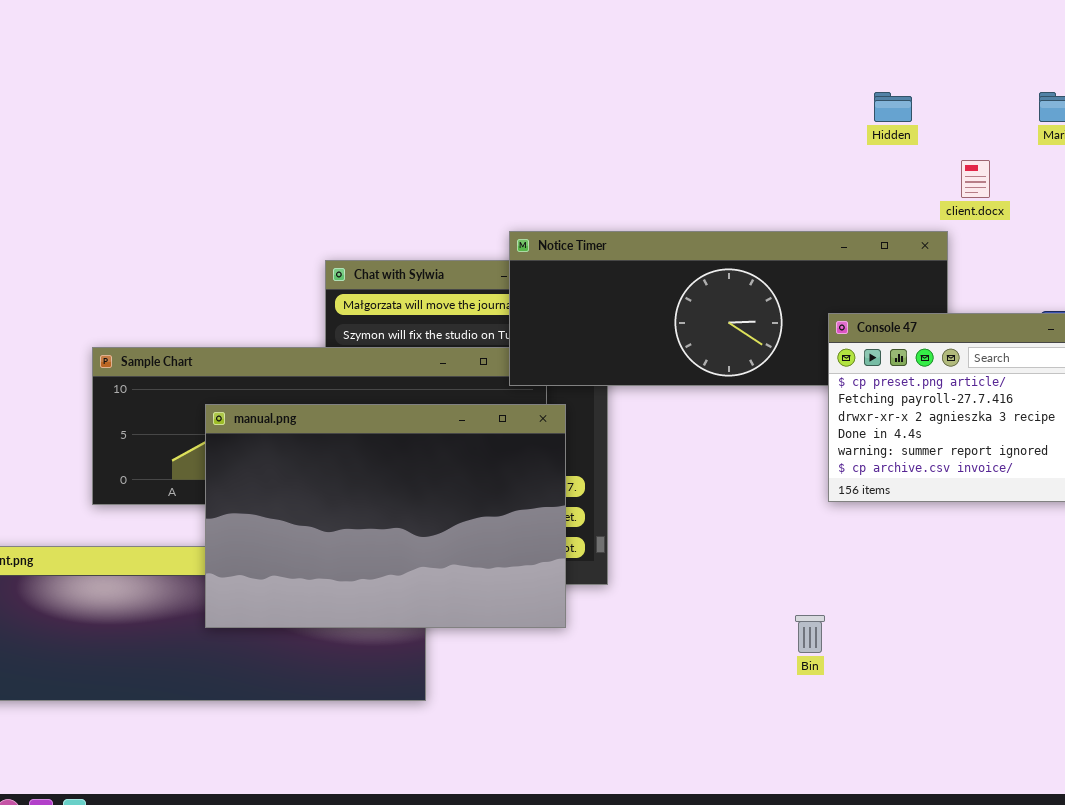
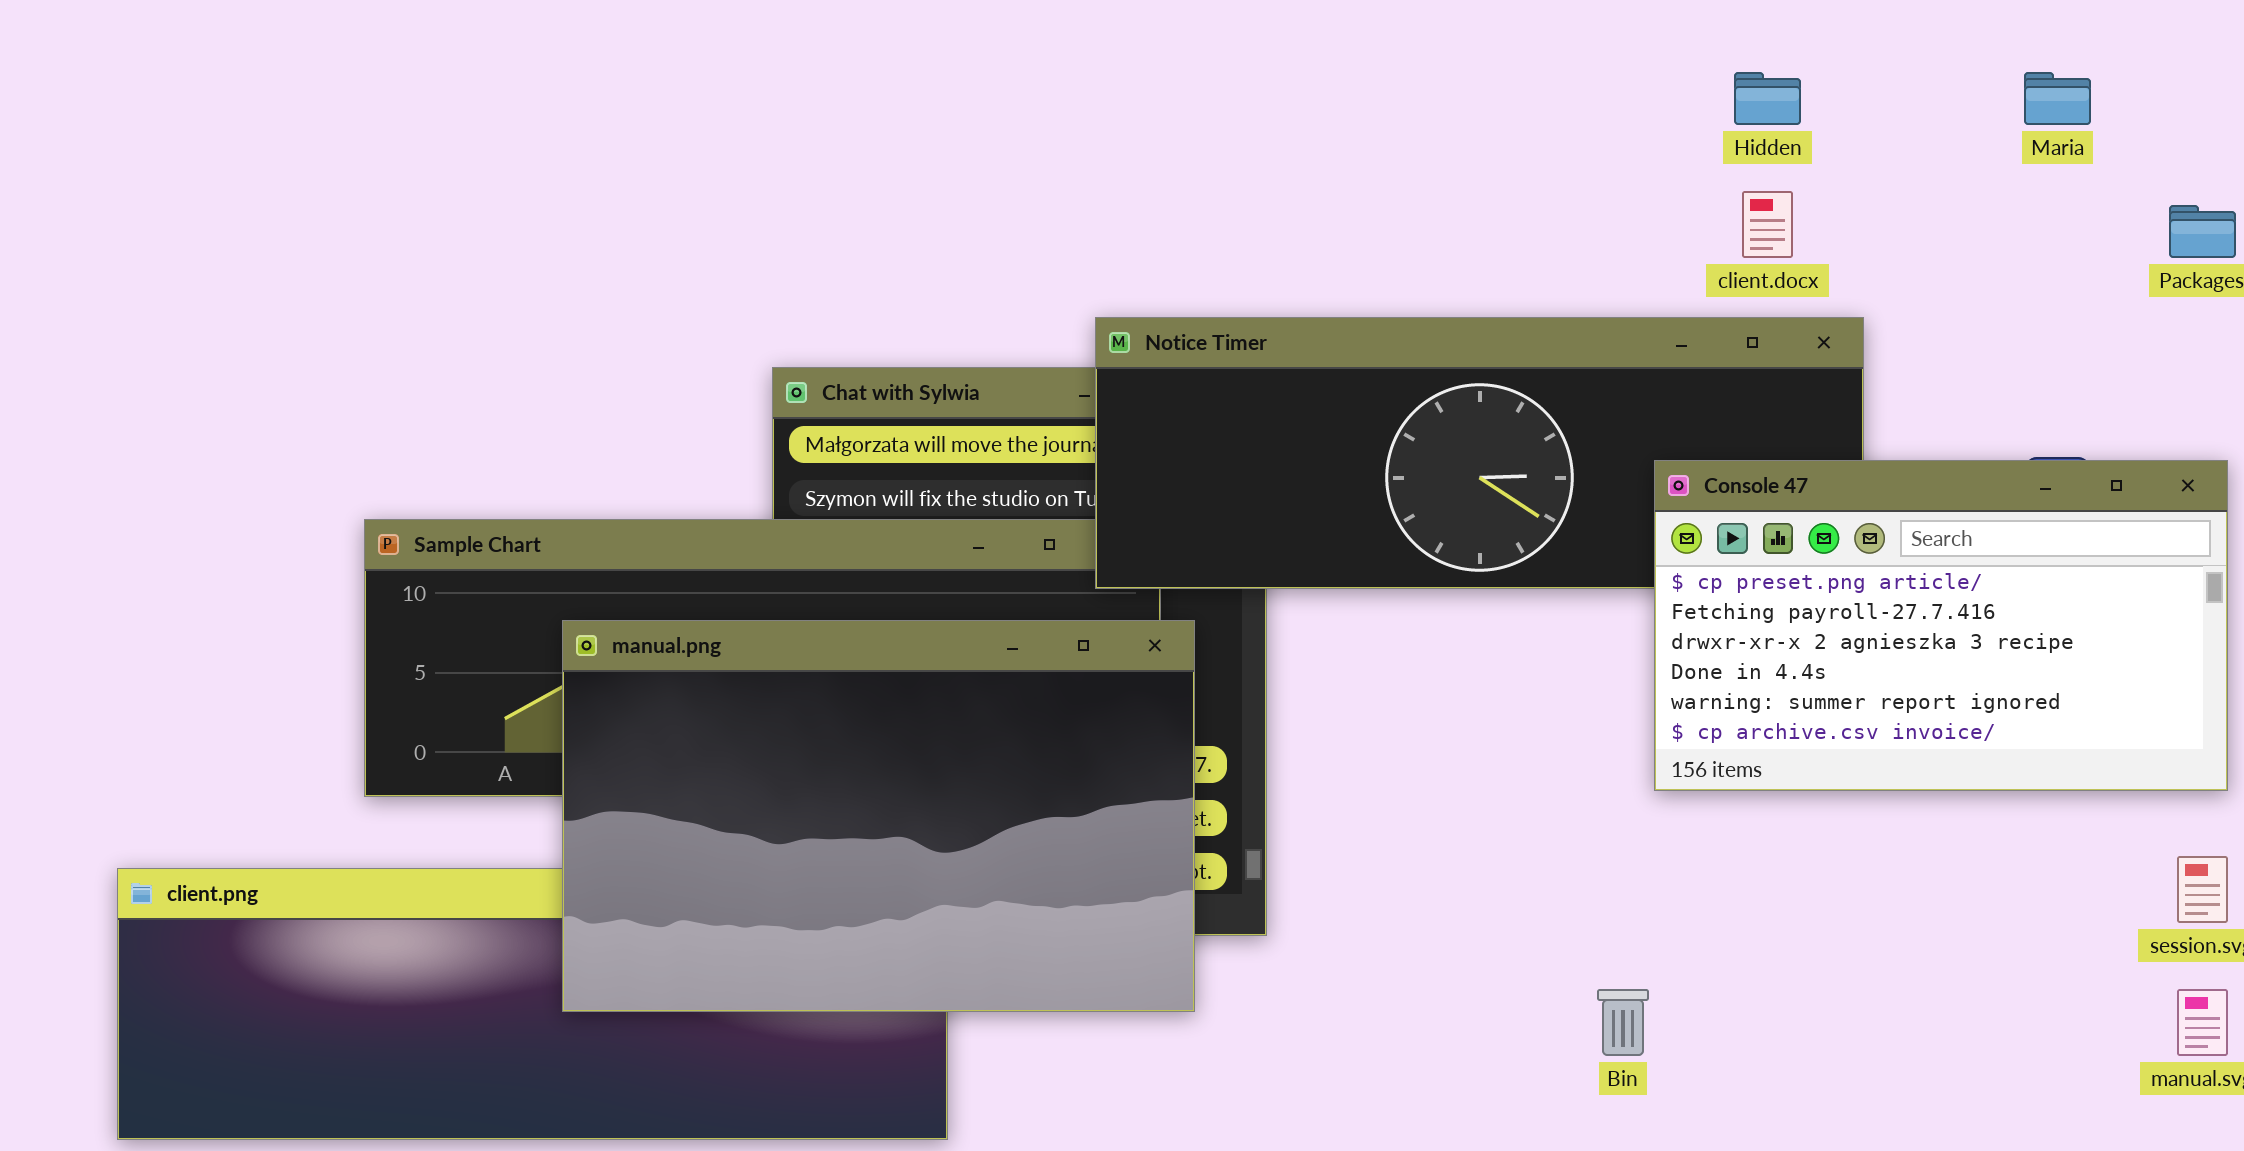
client.docx: [961,160,990,198] -> [1742,191,1793,258], moved

